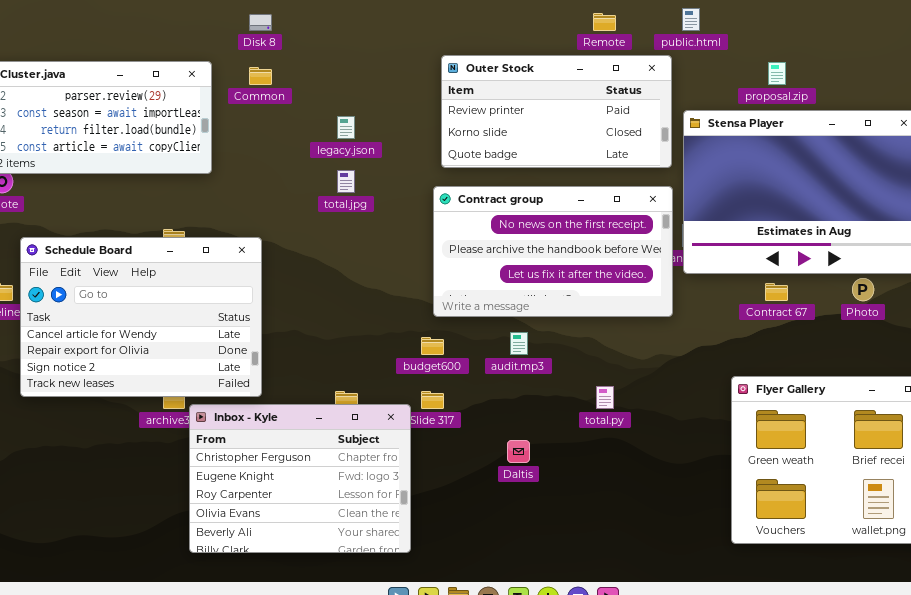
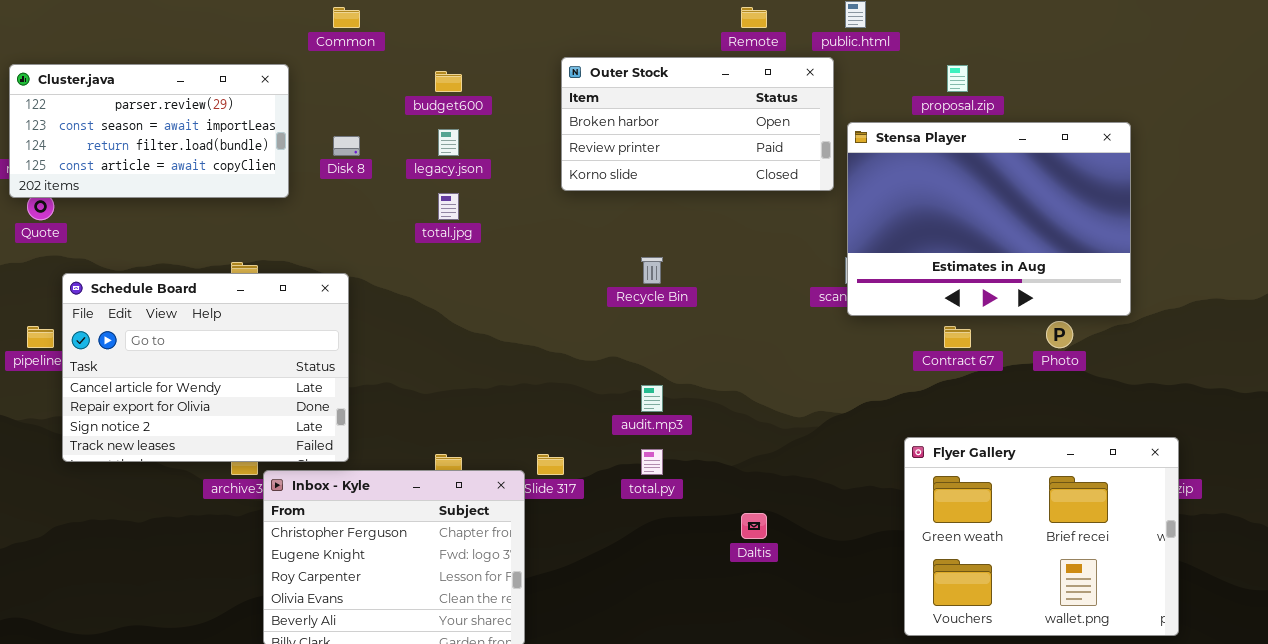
Disk 8: [249,14,272,31] -> [333,136,360,156], moved
Outer Stock: [441,55,672,168] -> [561,57,834,191], scrolled up 1 row
Common: [249,67,272,85] -> [333,7,360,28], moved
Contract group: [433,186,673,317] -> none, closed
budget600: [421,337,444,355] -> [435,71,462,92], moved
total.py: [596,386,614,409] -> [641,449,663,475], moved
Daltis: [507,440,530,463] -> [741,513,767,539], moved

